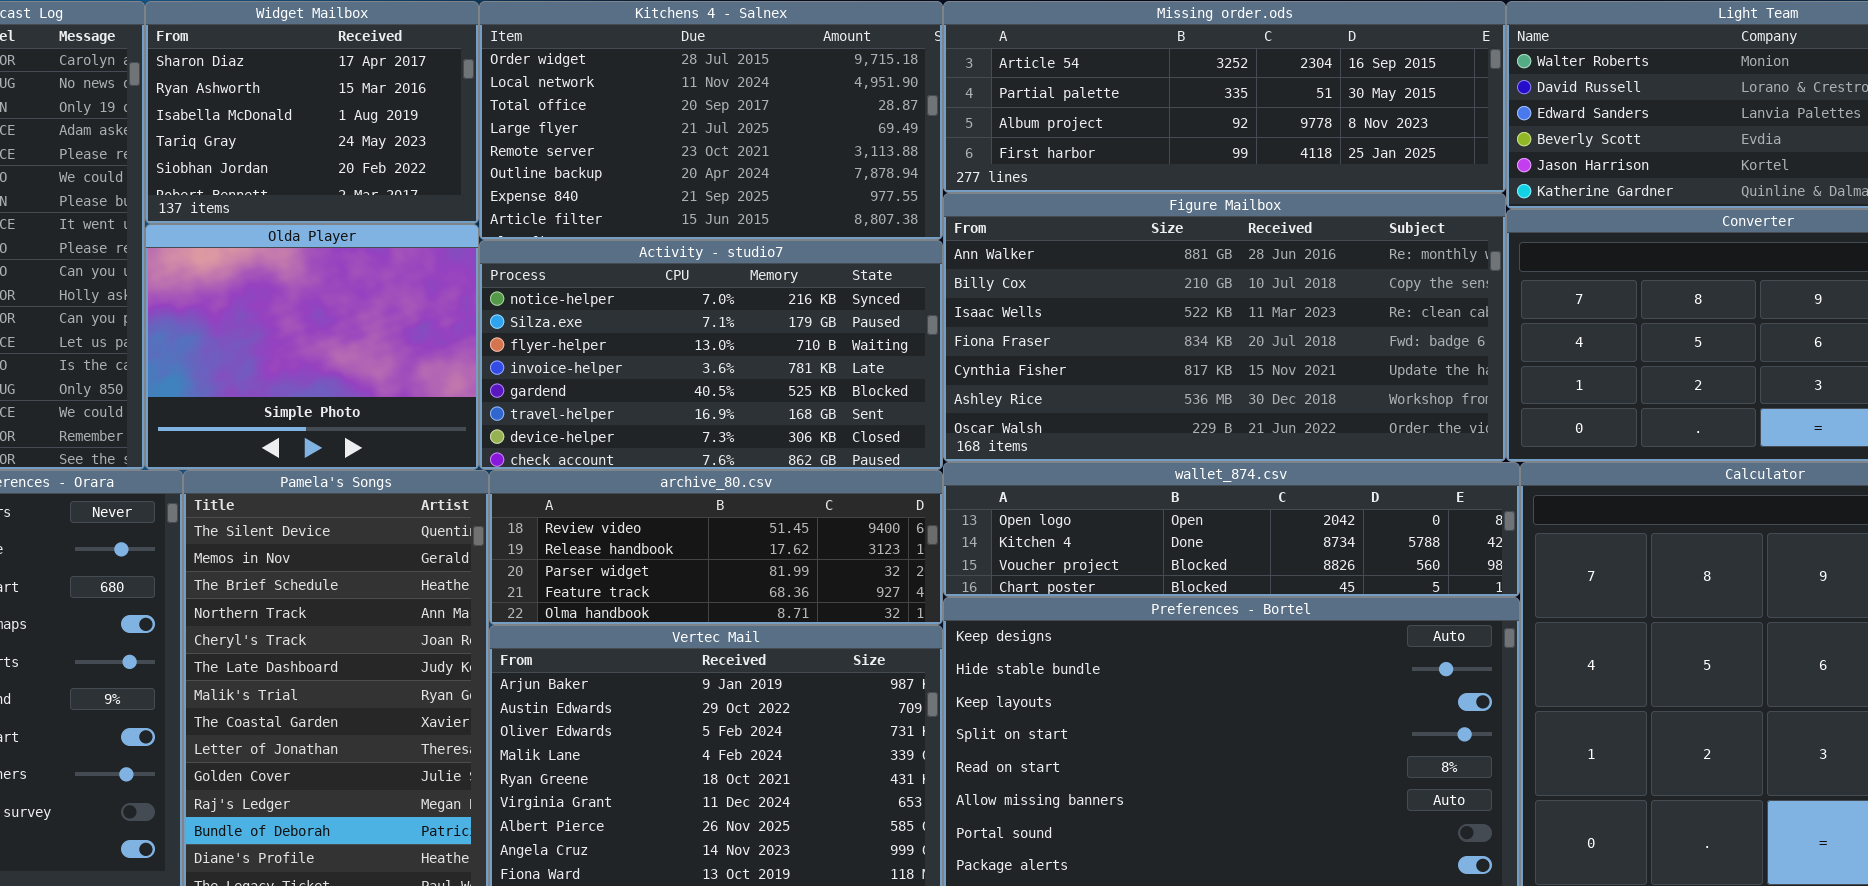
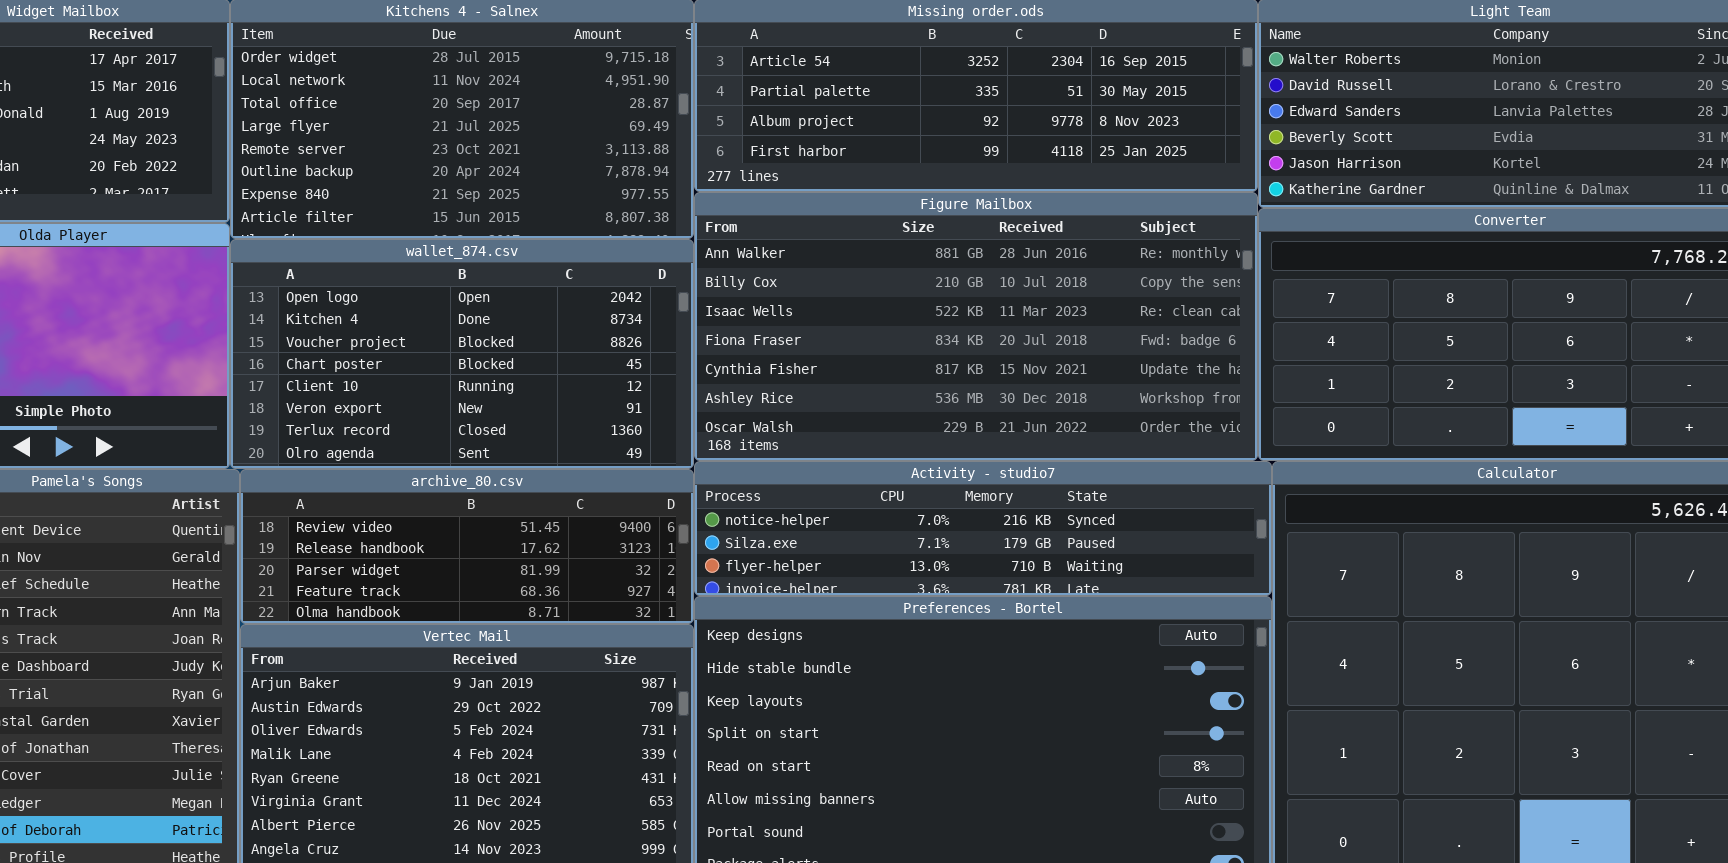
Activity - studio7: [479,240,943,470] -> [694,461,1272,596], moved, resized
wallet_874.csv: [943,462,1520,597] -> [230,239,694,469], moved, resized

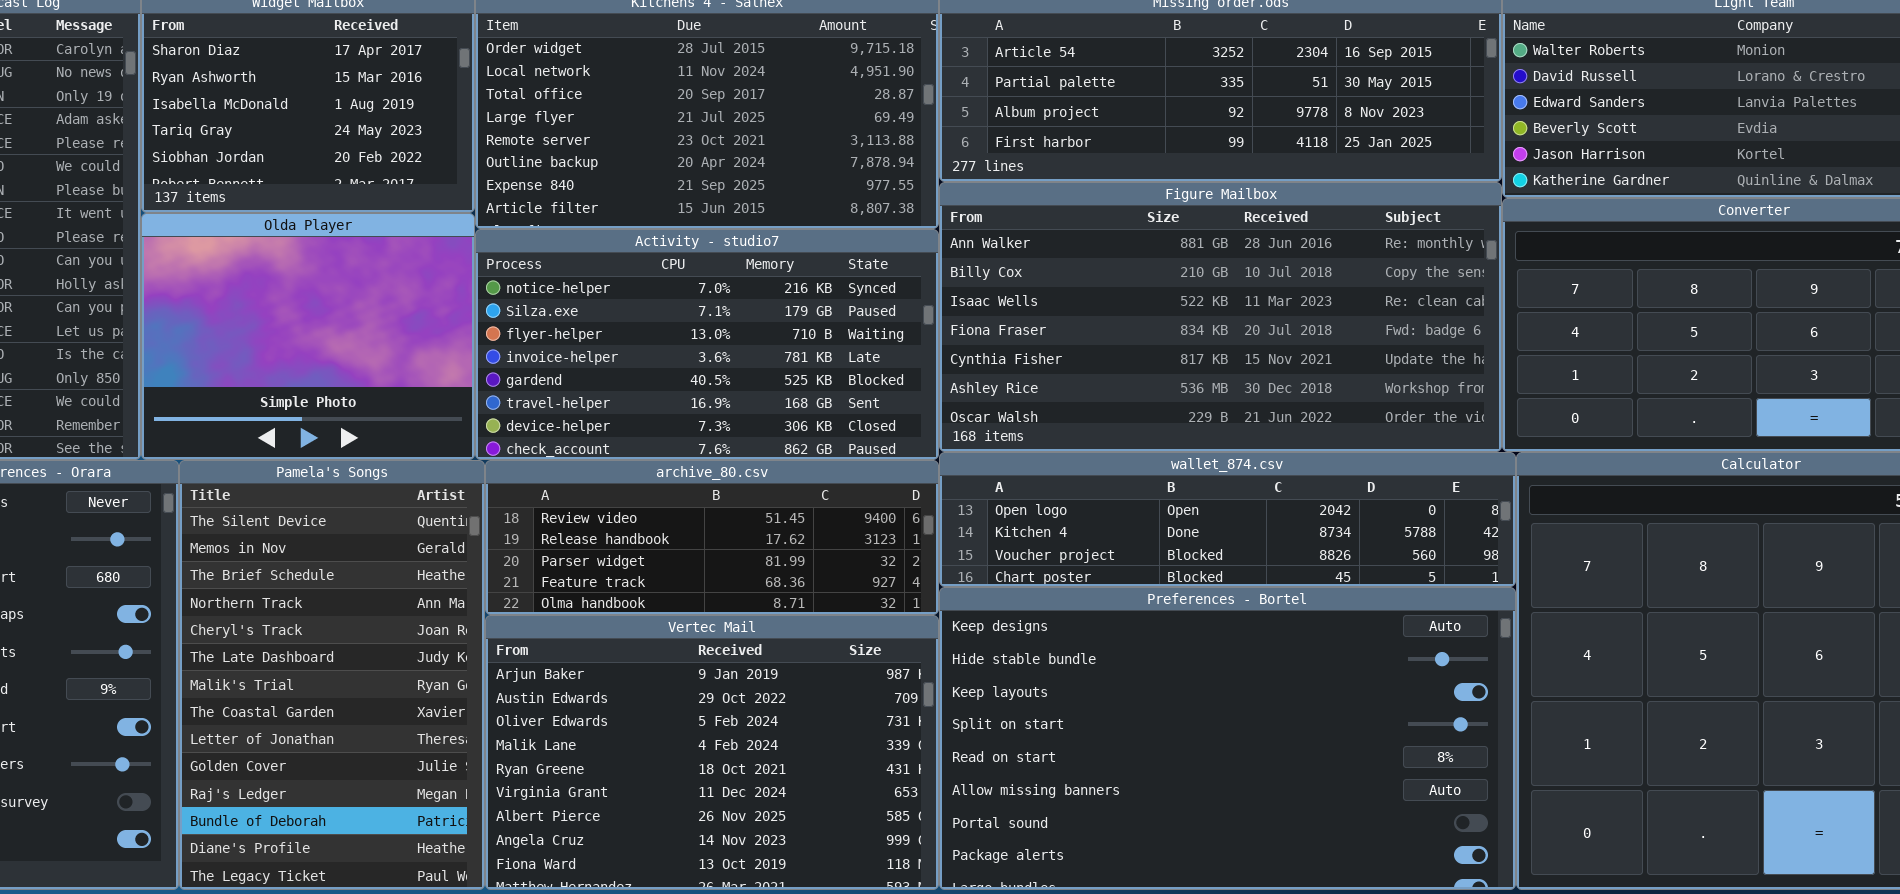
wallet_874.csv: [230,239,694,469] -> [939,452,1516,587], moved, resized
Activity - studio7: [694,461,1272,596] -> [475,229,939,460], moved, resized

